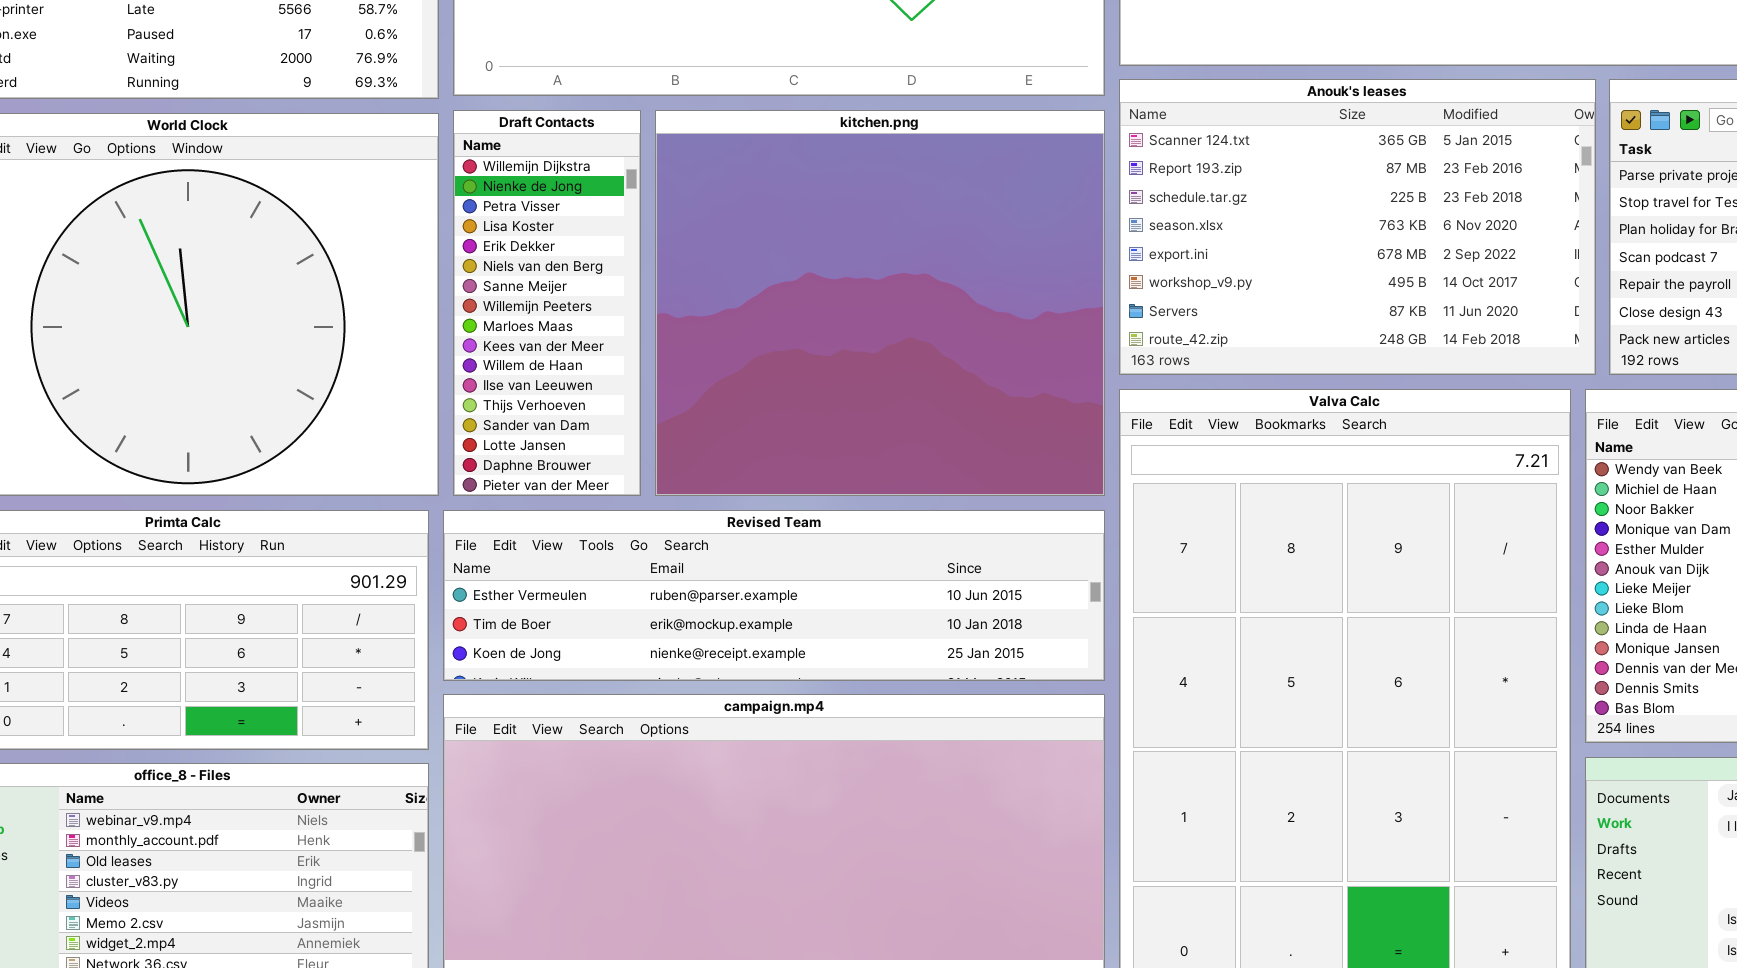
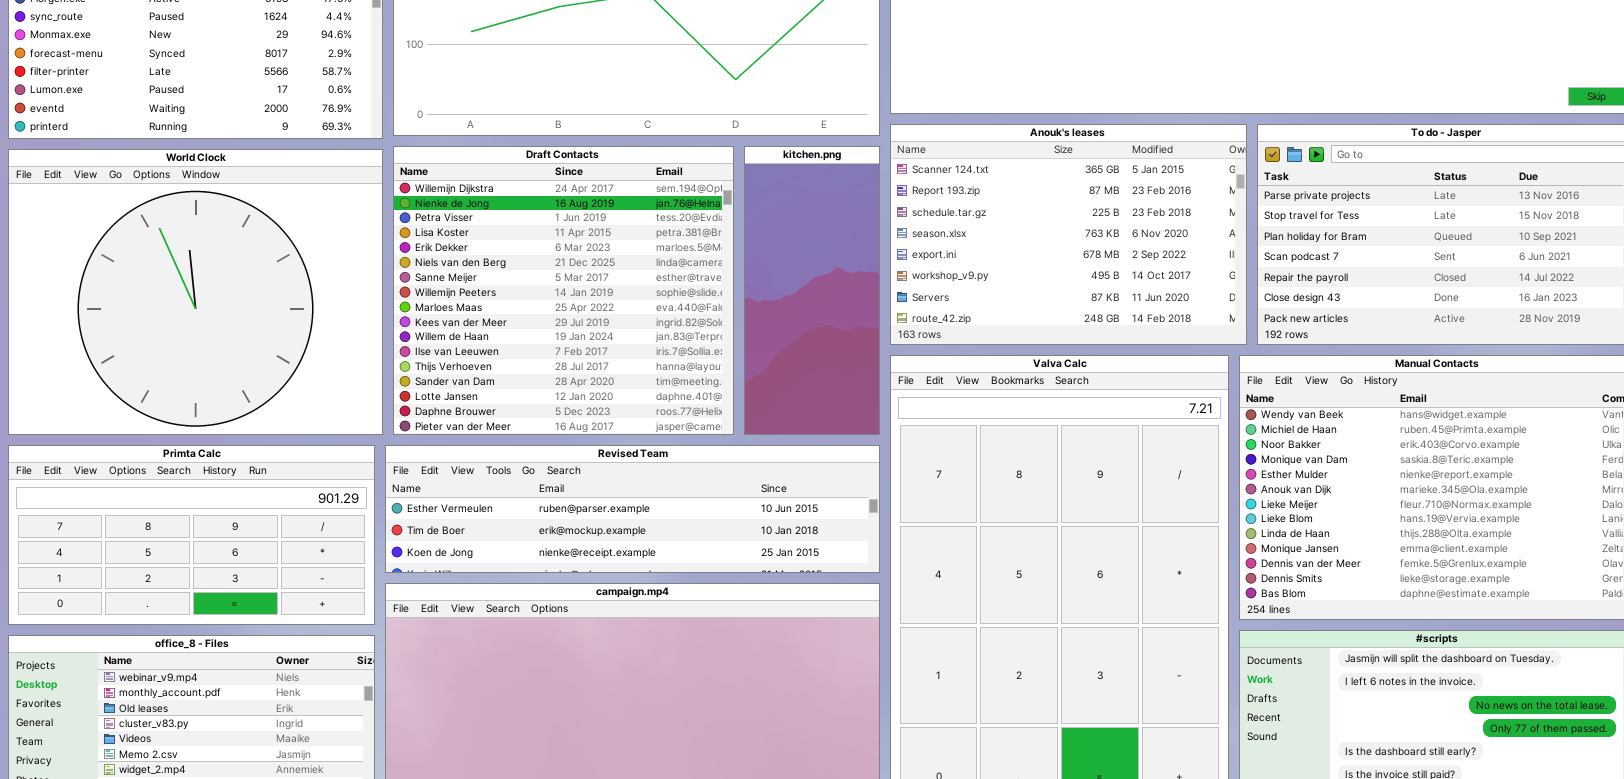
Draft Contacts: [453,110,641,496] -> [393,146,734,435], resized
kitchen.png: [655,110,1105,496] -> [744,146,880,435], resized

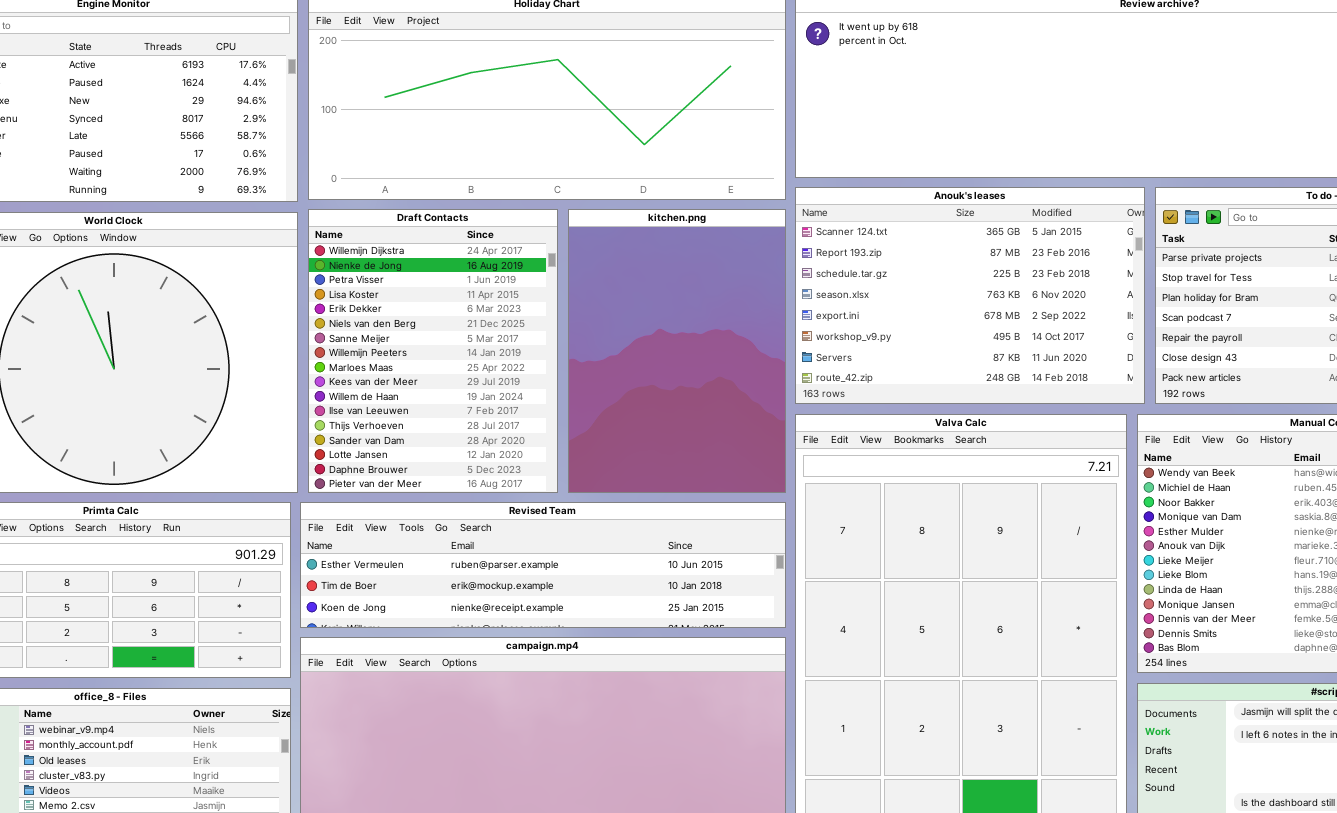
Draft Contacts: [393,146,734,435] -> [308,209,558,493], resized
kitchen.png: [744,146,880,435] -> [568,209,786,493], resized

